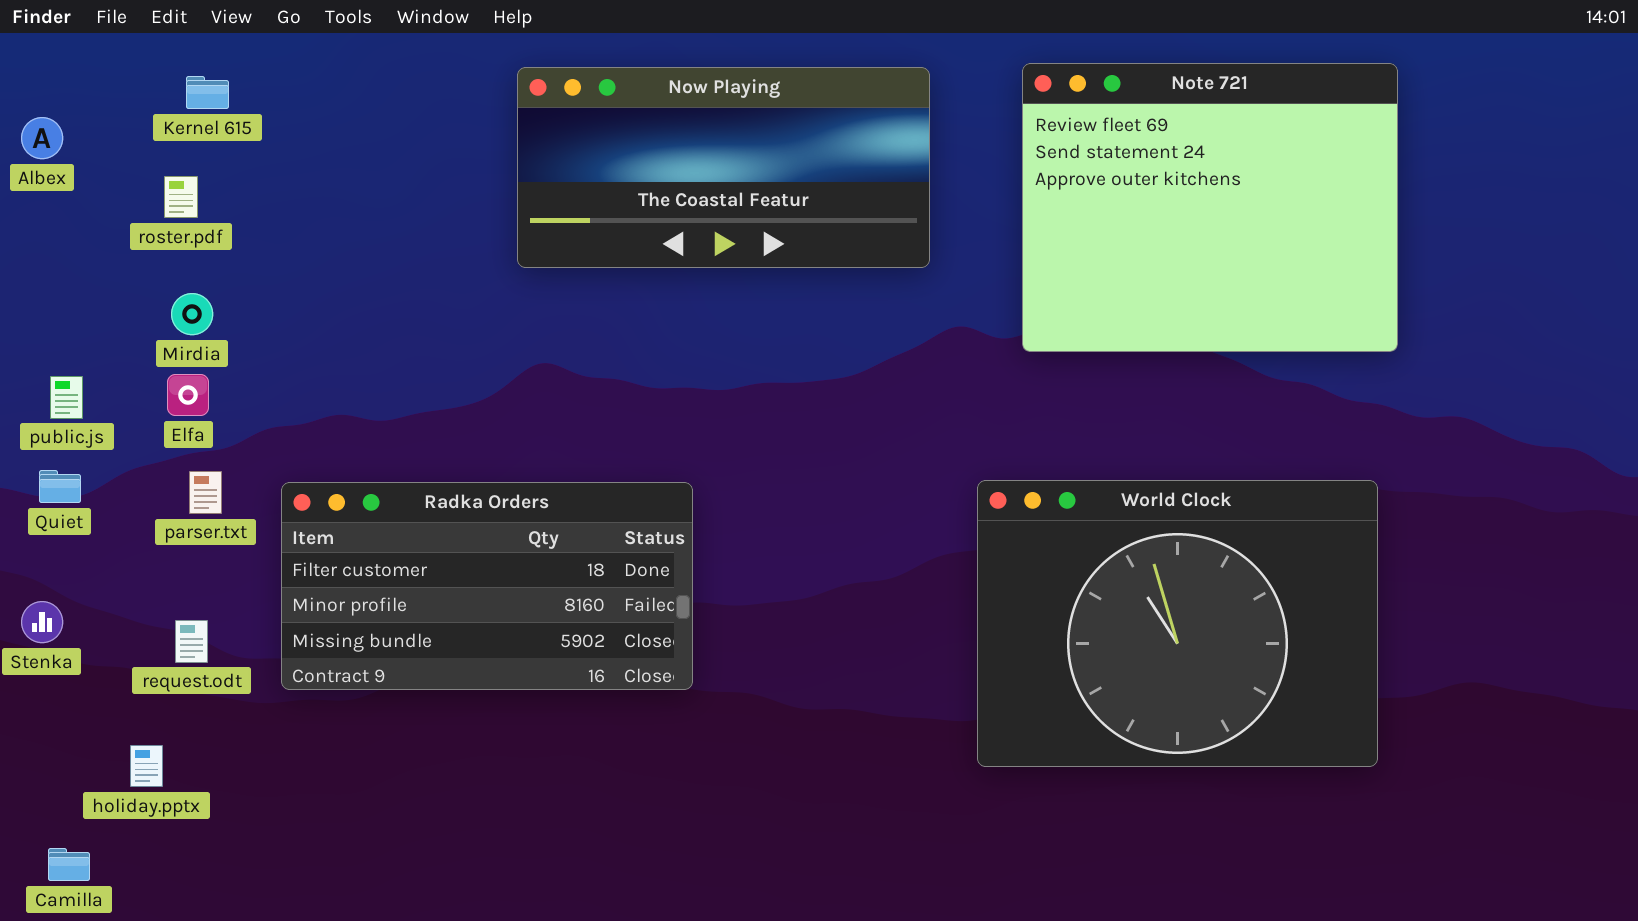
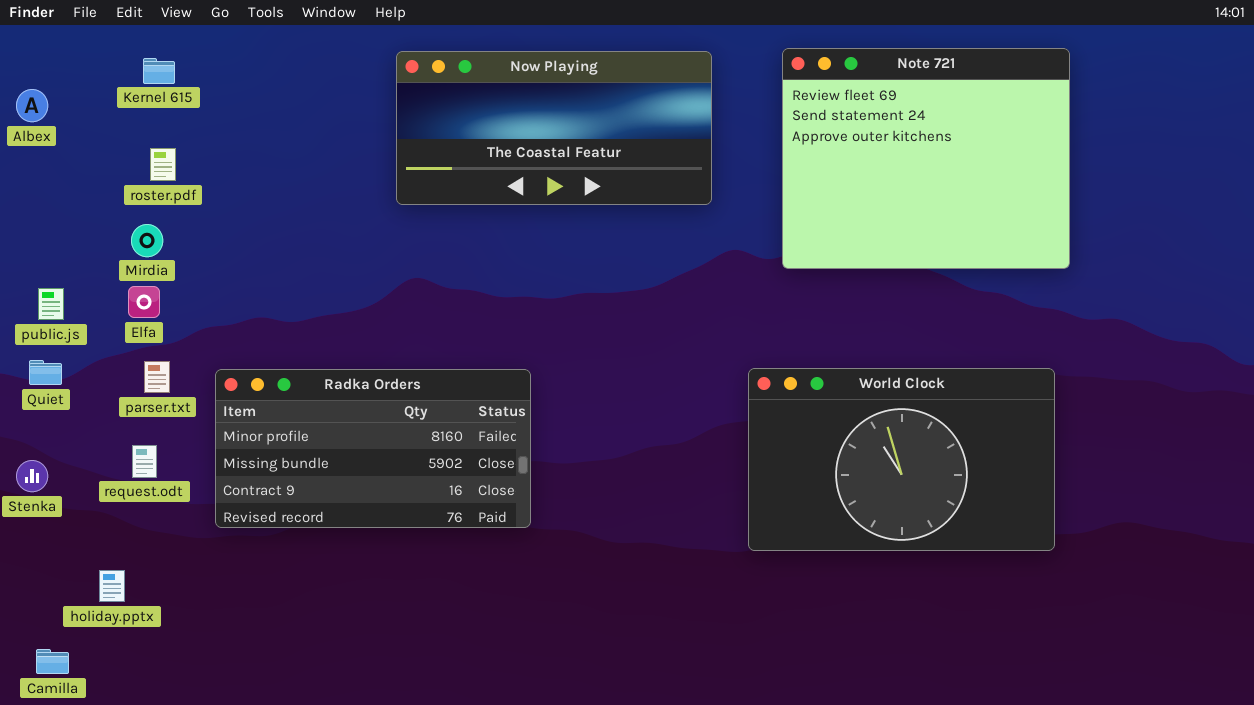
roster.pdf: [164,176,198,218] -> [150,148,176,181], moved
World Clock: [977,480,1378,767] -> [748,368,1055,551], resized
Radka Orders: [281,482,693,690] -> [215,369,531,528], scrolled down 1 row
request.odt: [175,620,208,663] -> [132,445,157,478], moved

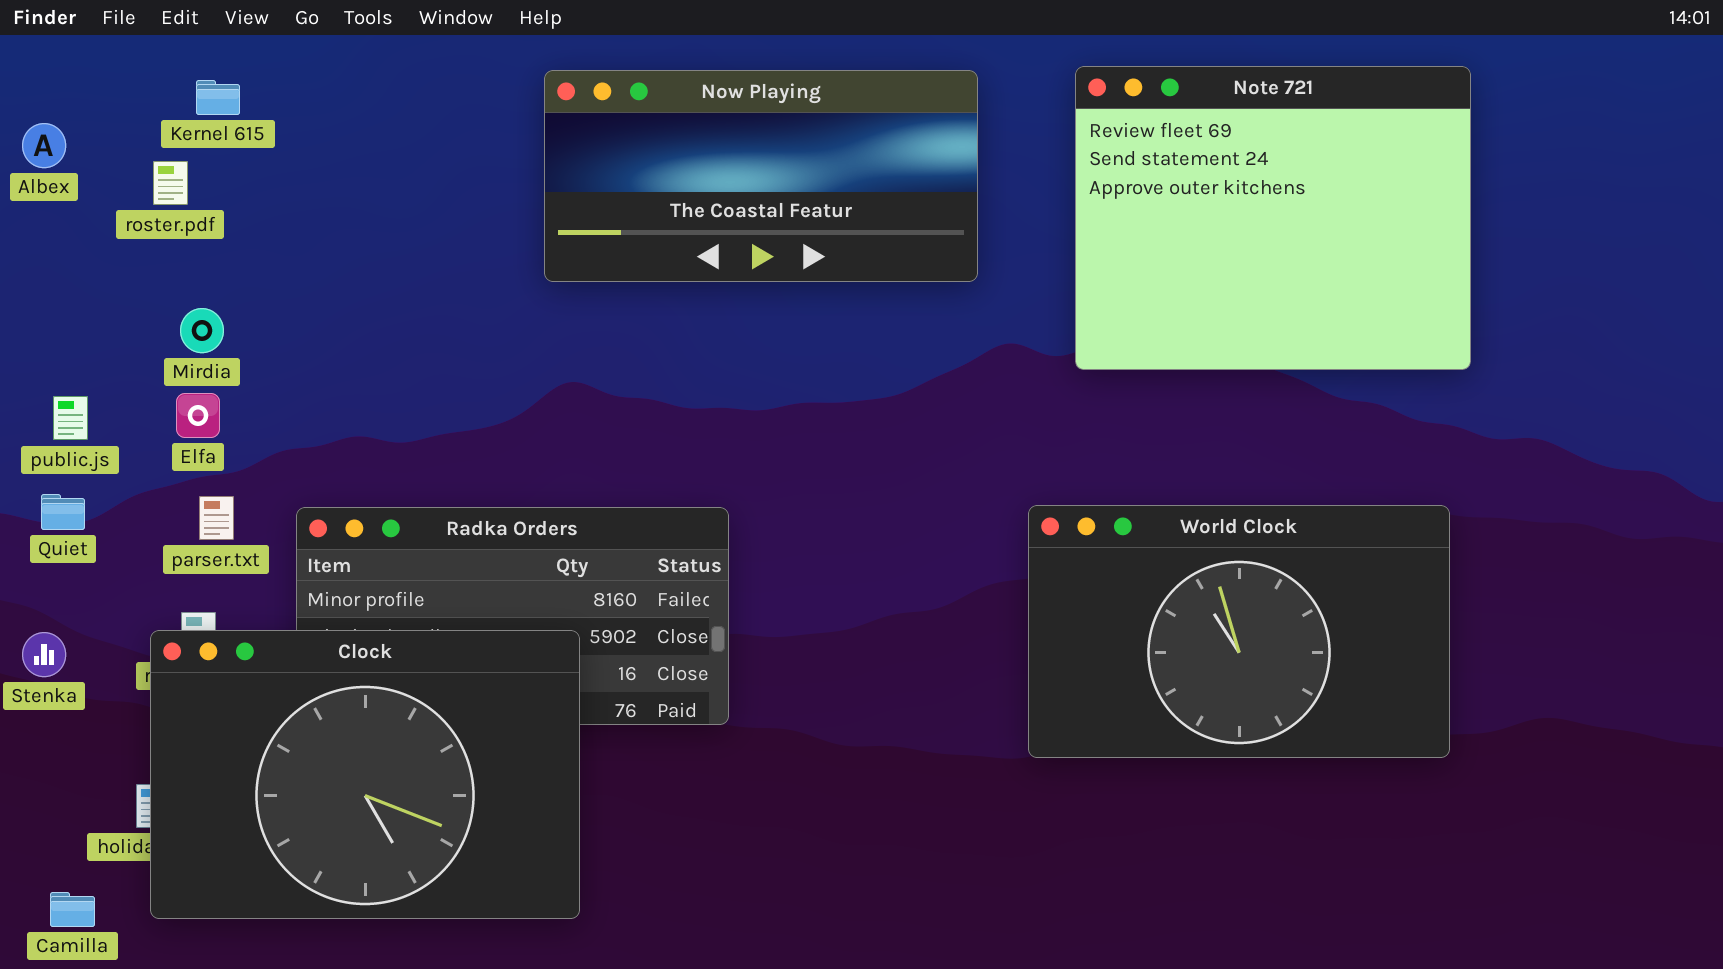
roster.pdf: [150,148,176,181] -> [153,161,188,205], moved
Clock: none -> [150,630,580,919], opened

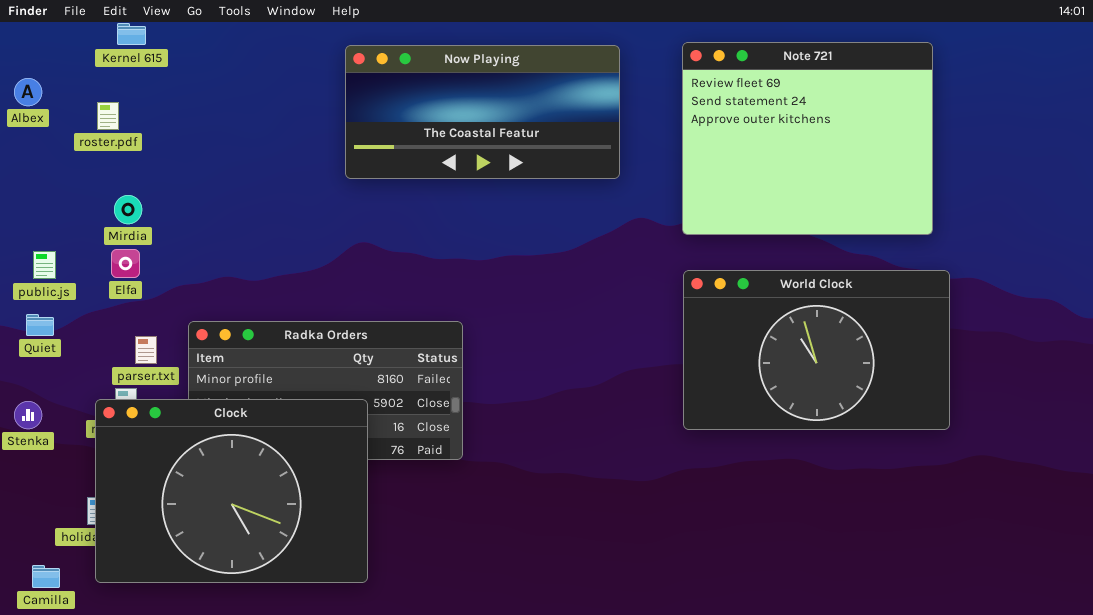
Kernel 615: [196,80,240,115] -> [117,23,146,45], moved
parser.txt: [199,496,234,540] -> [135,336,157,364], moved
World Clock: [1028,505,1450,758] -> [683,270,950,430], moved

